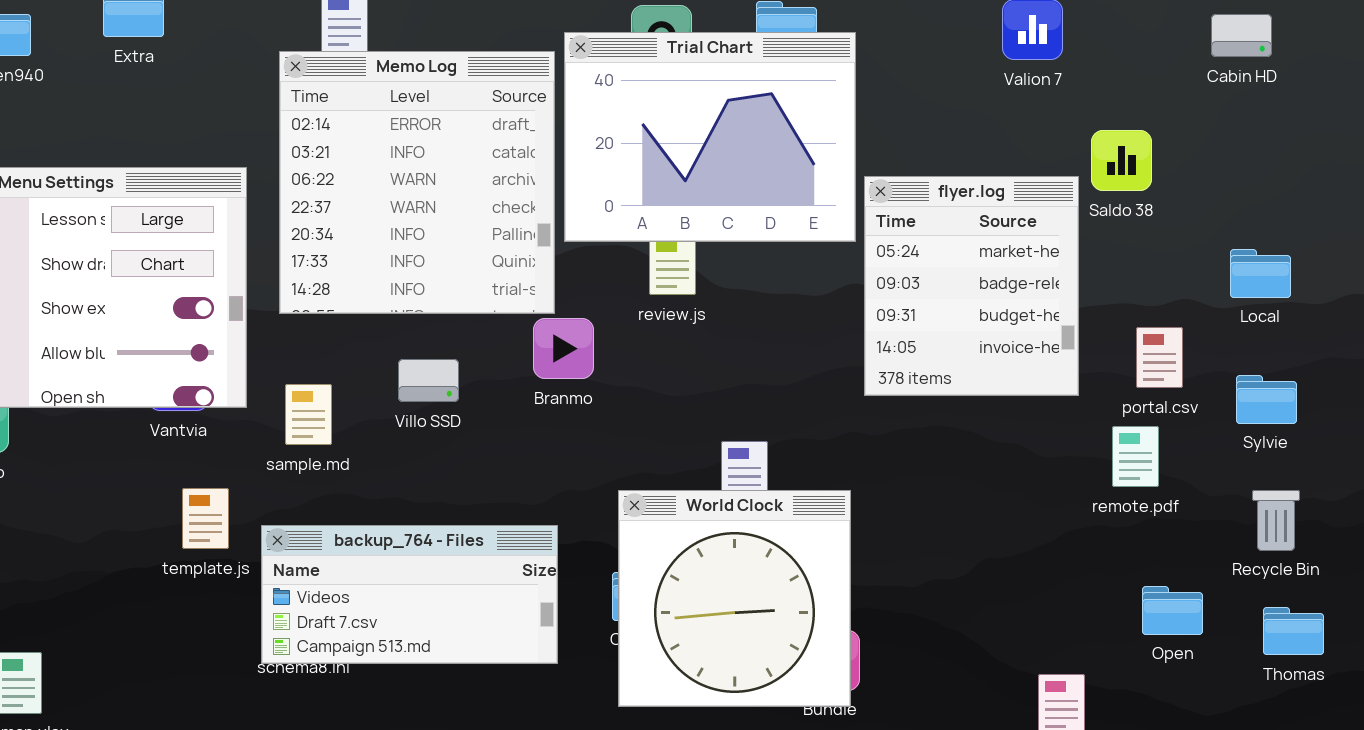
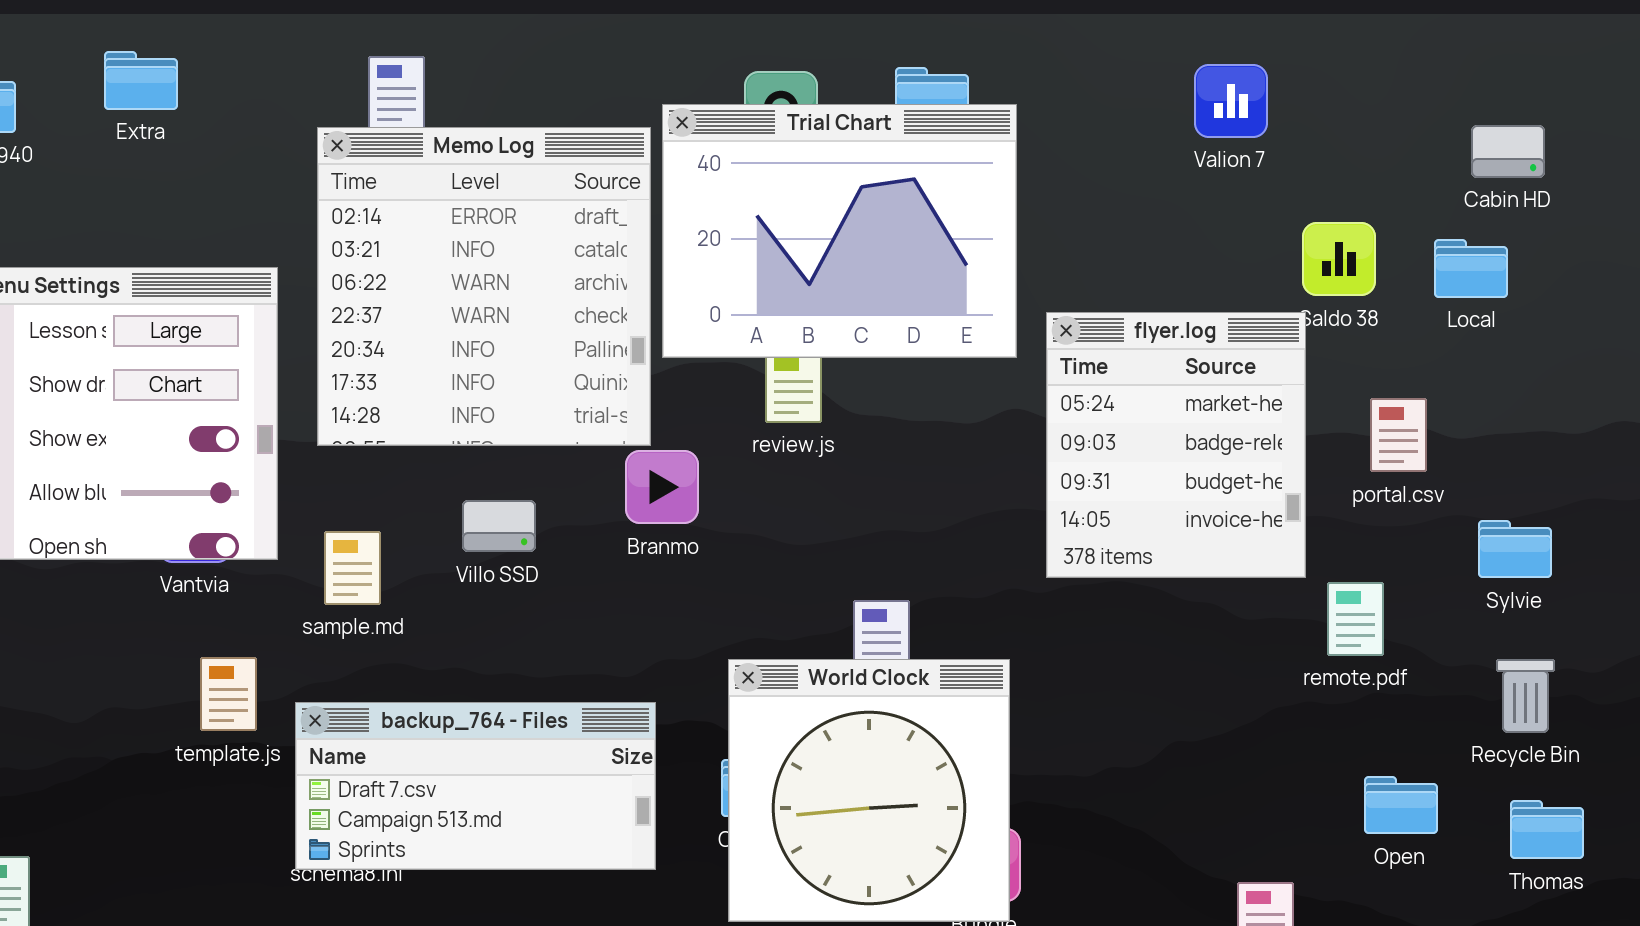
Cabin HD: [1211,14,1272,57] -> [1471,125,1545,178], moved
flyer.log: [864,176,1079,396] -> [1046,312,1306,578], moved
Local: [1230,249,1291,298] -> [1434,239,1508,298], moved
portal.csv: [1136,327,1183,388] -> [1370,398,1427,472], moved
backup_764 - Files: [261,525,558,664] -> [295,702,656,870], scrolled down 1 row

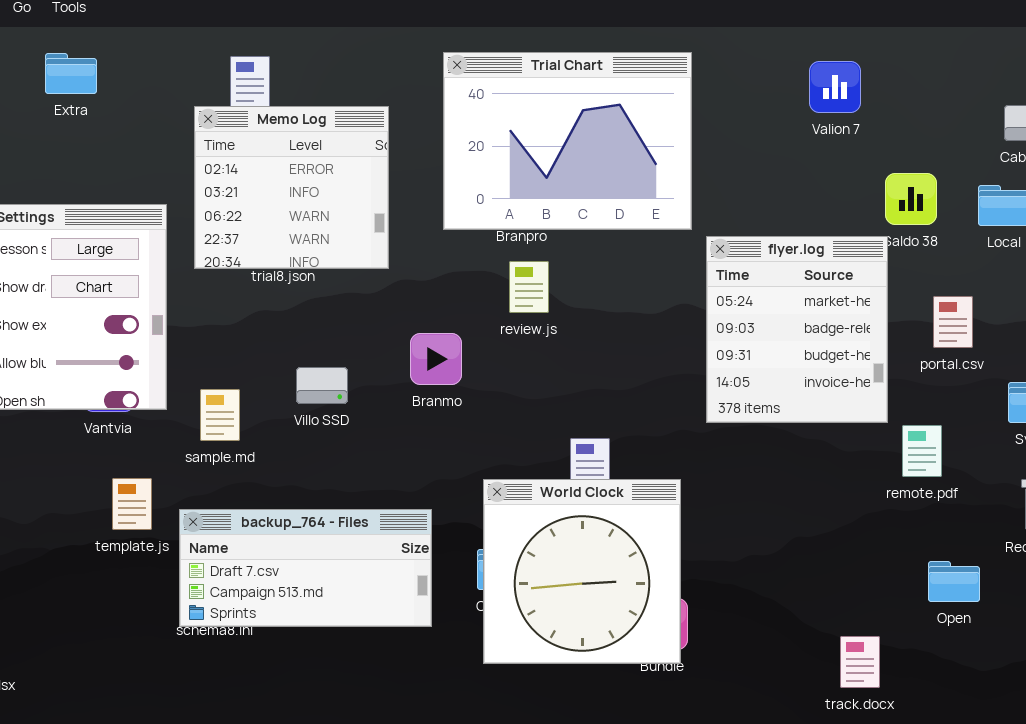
Trial Chart: [662,104,1017,358] -> [443,52,692,230], moved
Memo Log: [317,127,651,446] -> [194,106,389,269], resized

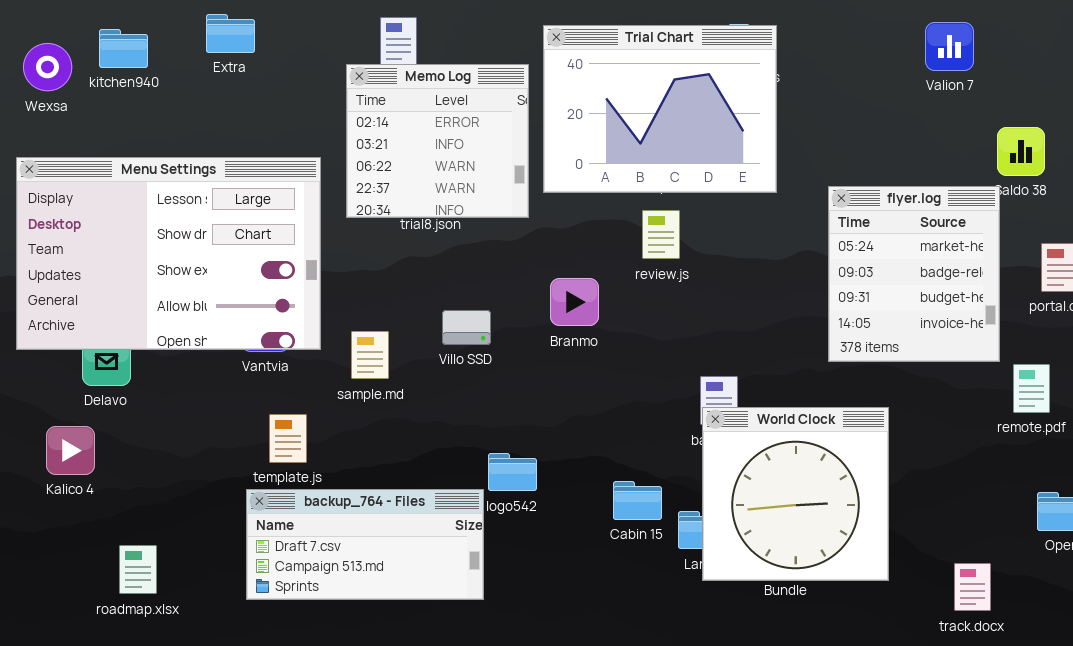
Trial Chart: [443,52,692,230] -> [543,25,777,193], moved
World Clock: [483,479,681,664] -> [702,407,889,581], moved
backup_764 - Files: [179,509,432,627] -> [246,489,484,600], moved

